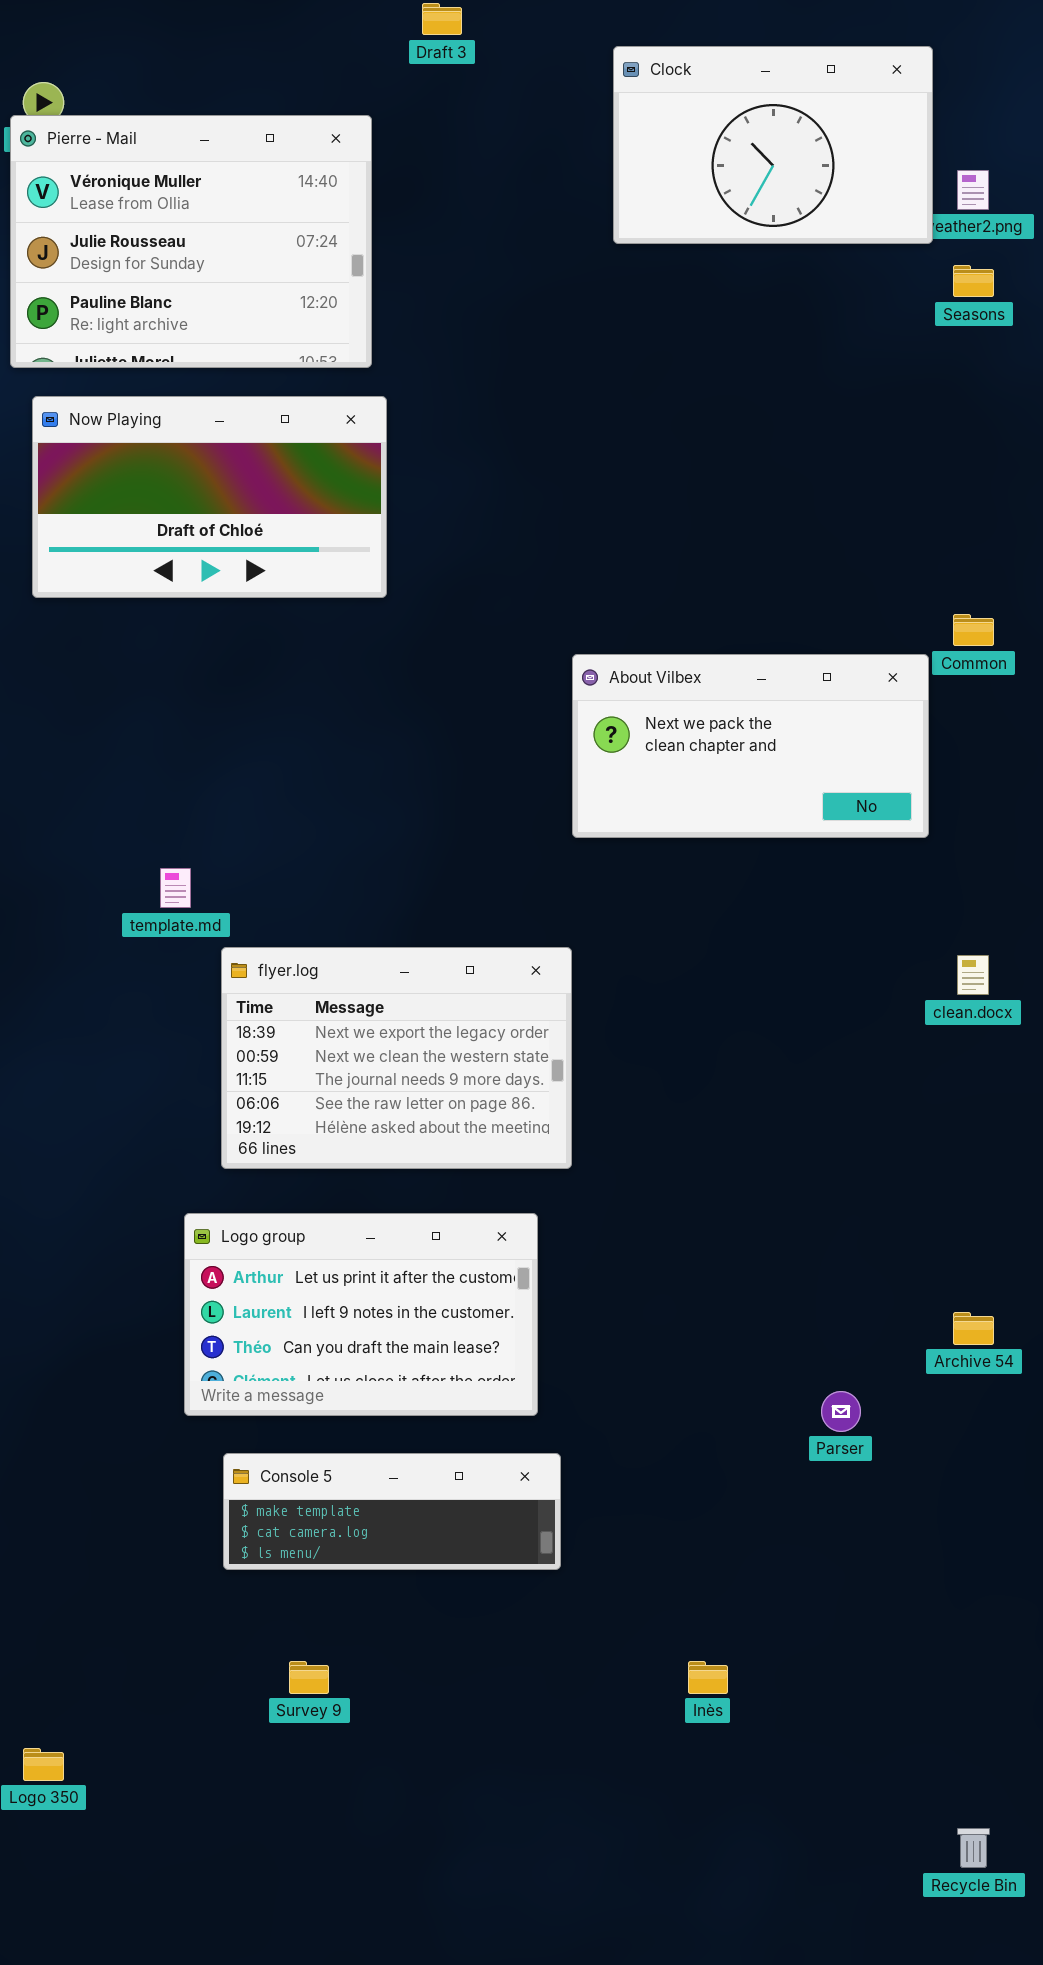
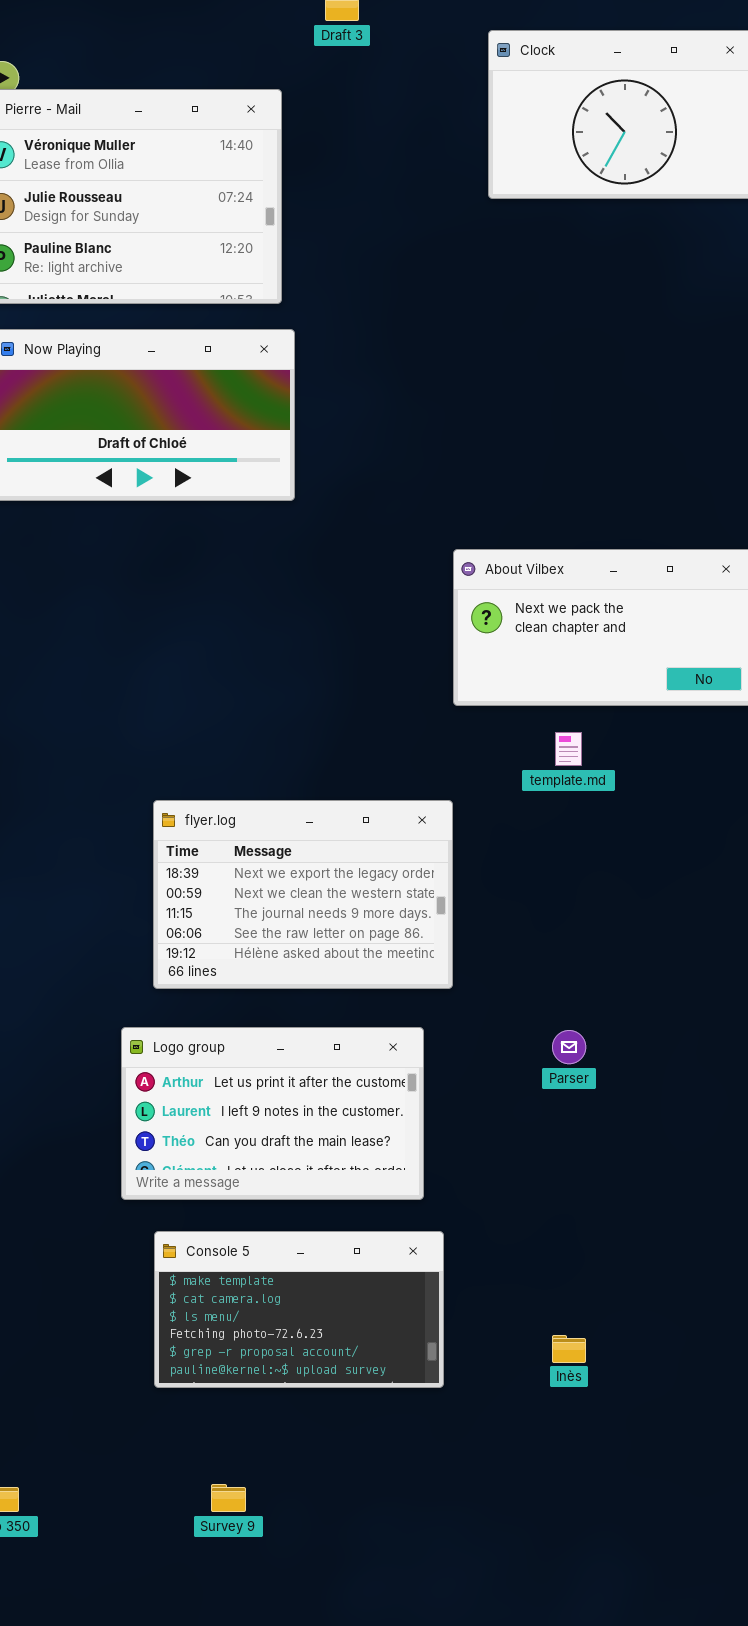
template.md: [160,868,191,908] -> [555,732,582,766], moved
Parser: [821,1391,861,1432] -> [552,1030,586,1064], moved
Console 5: [223,1453,561,1570] -> [154,1231,444,1388], resized
Survey 9: [289,1661,329,1694] -> [211,1484,246,1512], moved
Inès: [688,1661,728,1694] -> [552,1335,586,1363], moved

